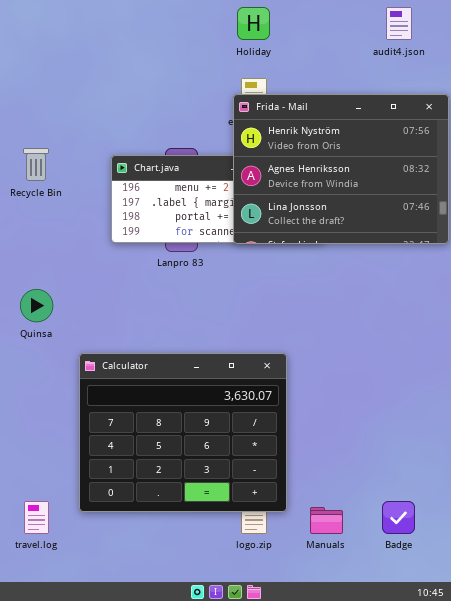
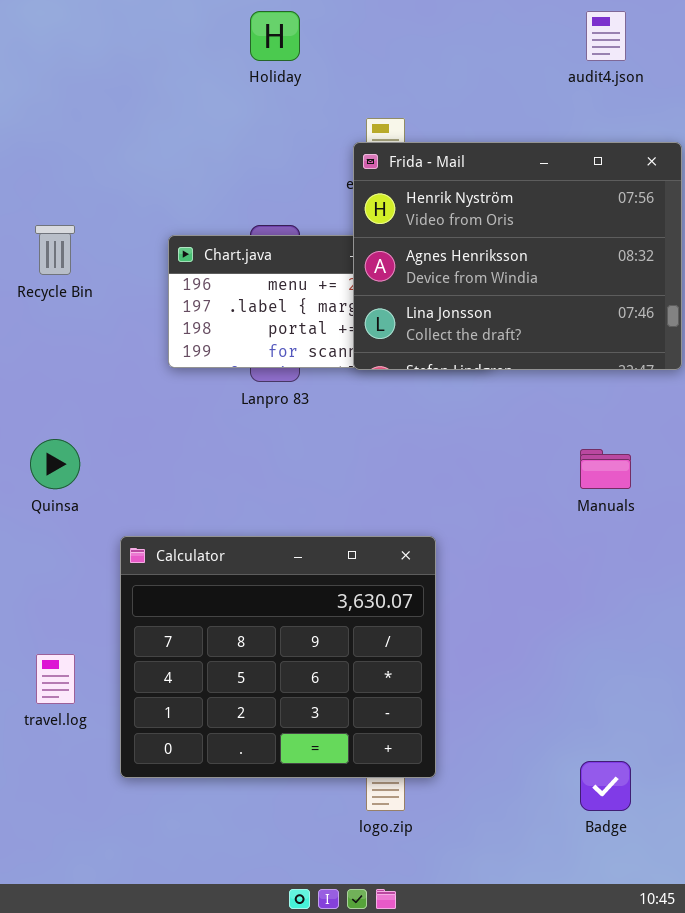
Holiday: [237,7,270,40] -> [250,11,300,61], moved
travel.log: [24,501,49,534] -> [36,654,75,704], moved
Manuals: [310,507,343,534] -> [580,449,631,489], moved

